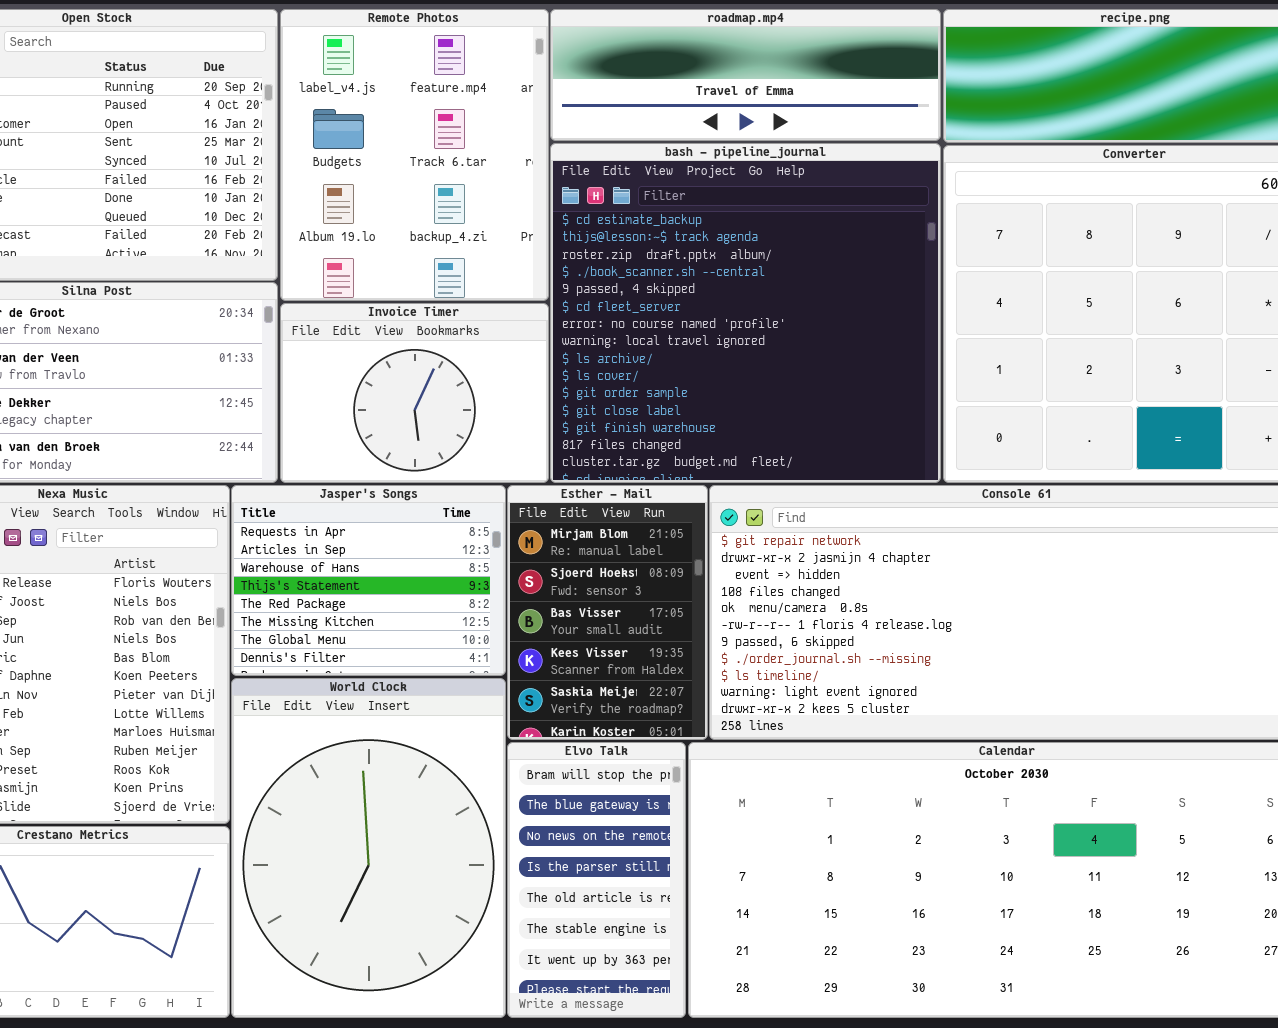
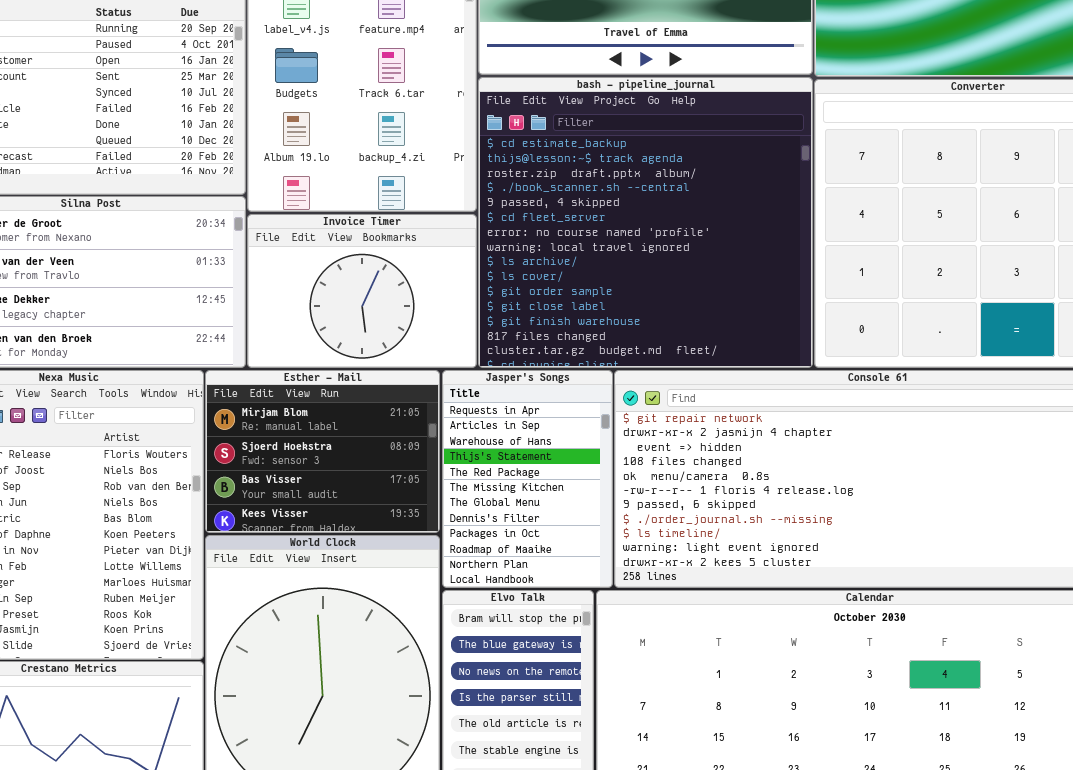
Jasper's Songs: [231,485,506,676] -> [442,370,613,588], moved, resized
Esther - Mail: [507,485,708,740] -> [205,370,440,533], moved, resized

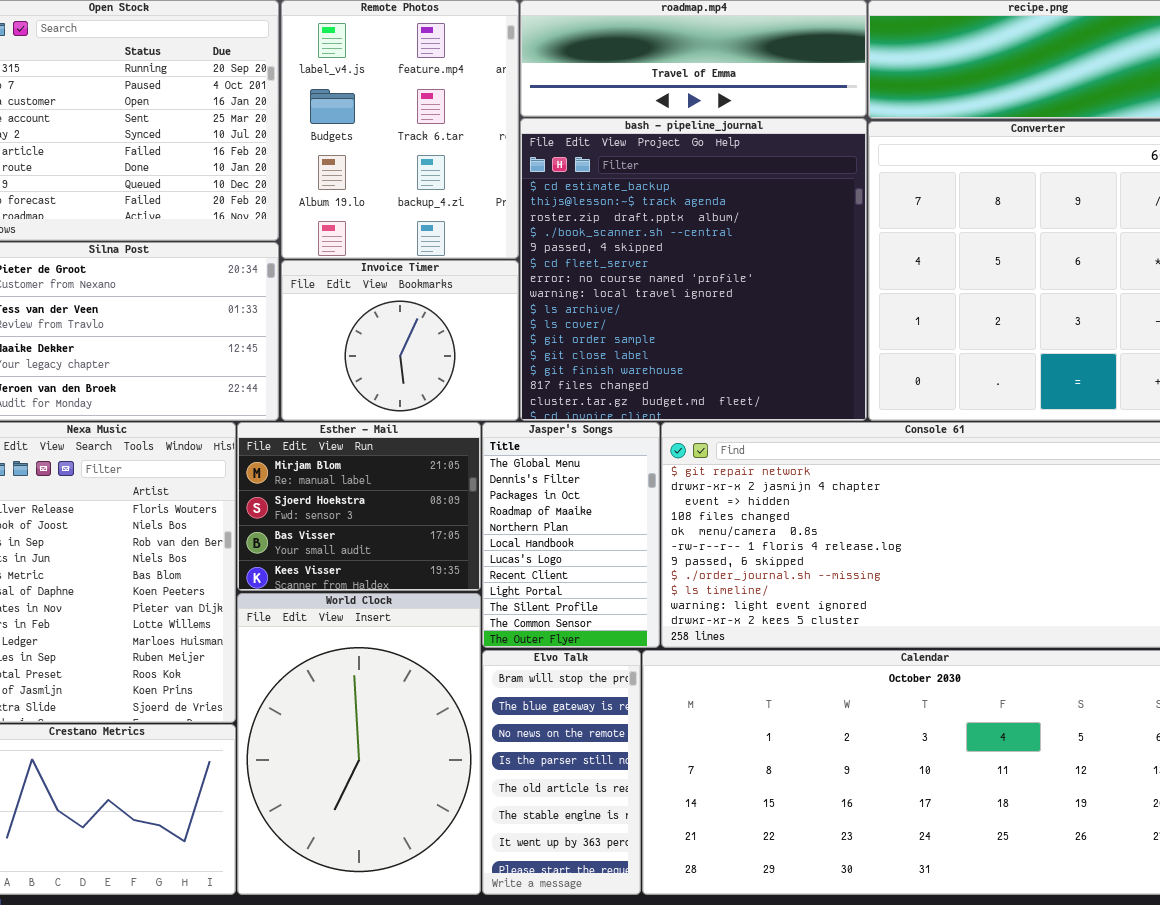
Jasper's Songs: [442,370,613,588] -> [482,422,660,648], scrolled down 6 rows

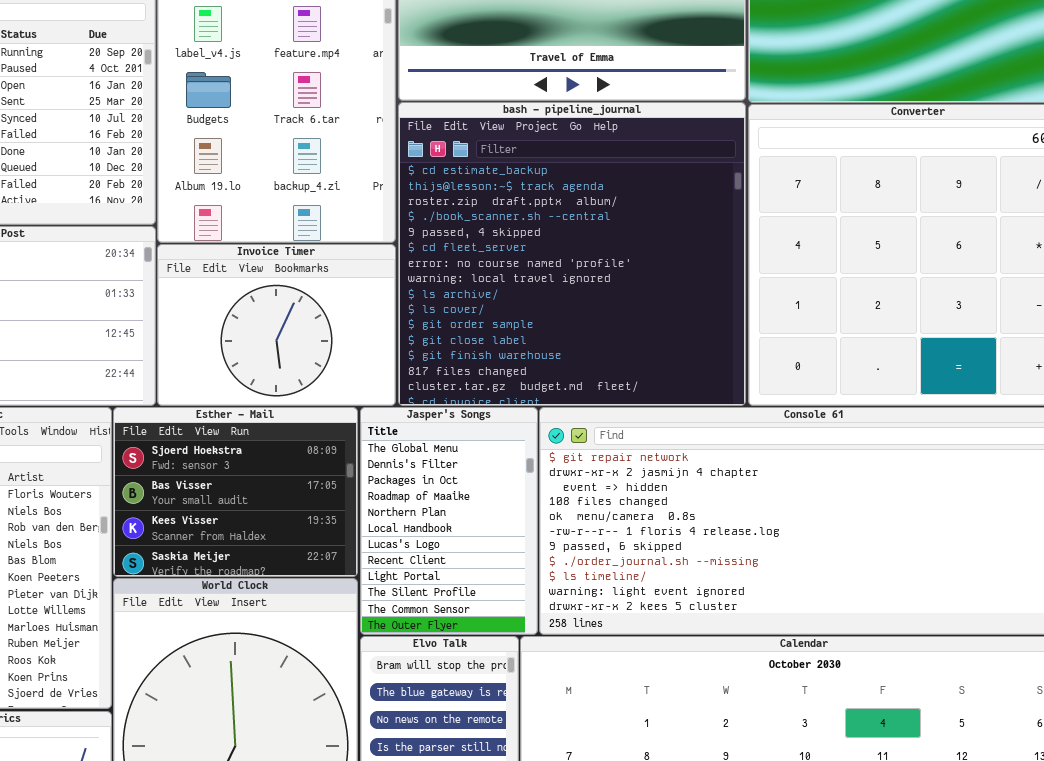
Esther - Mail: [237,422,481,591] -> [113,407,358,577], scrolled down 1 row

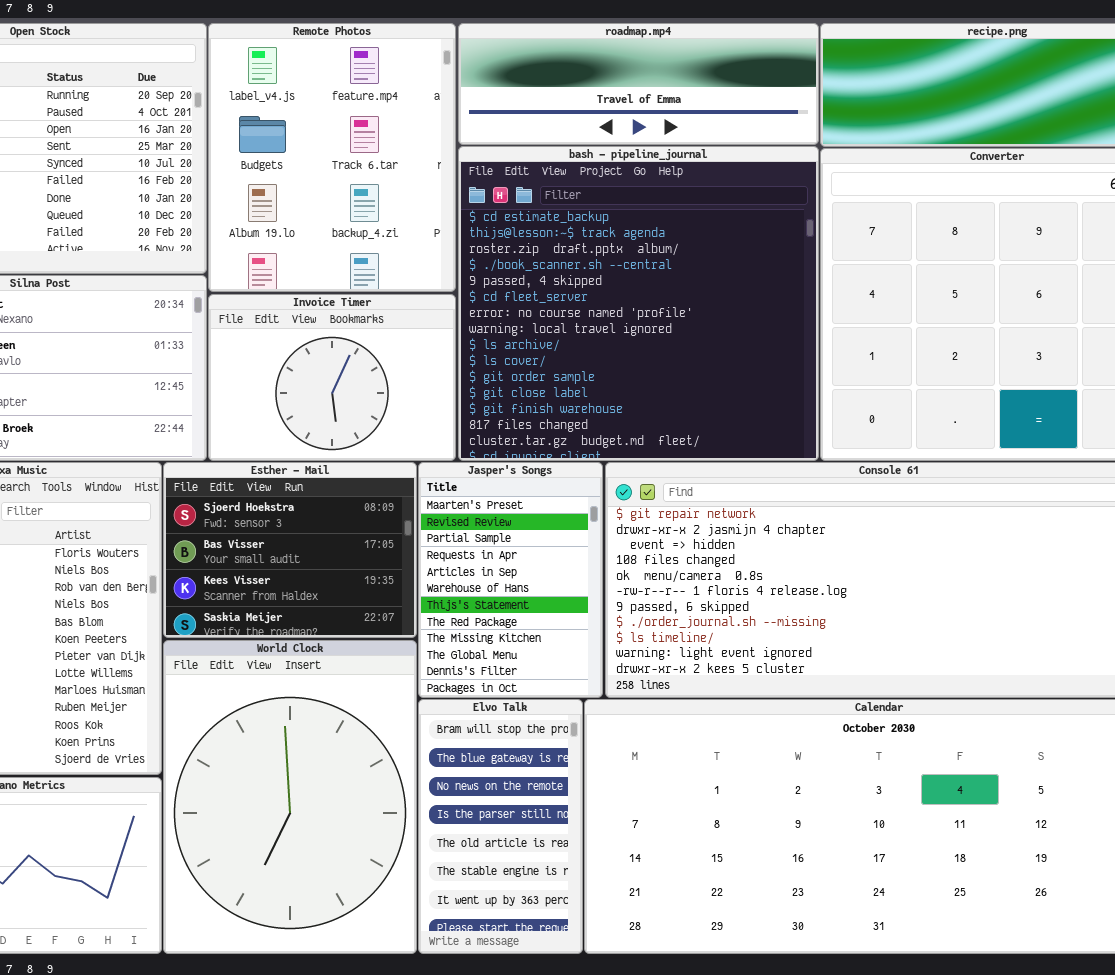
Jasper's Songs: [360,407,538,635] -> [418,462,603,698], scrolled up 9 rows

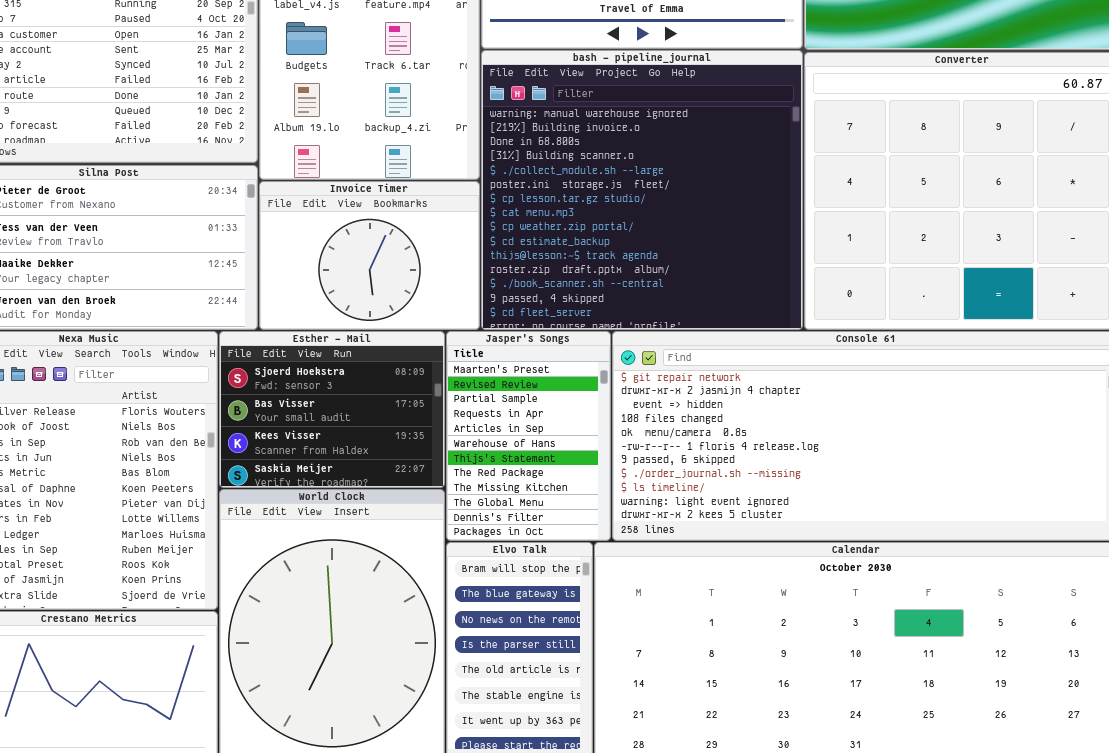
bash - pipeline_journal: [458,146,819,461] -> [481,50,803,330], scrolled up 9 rows

